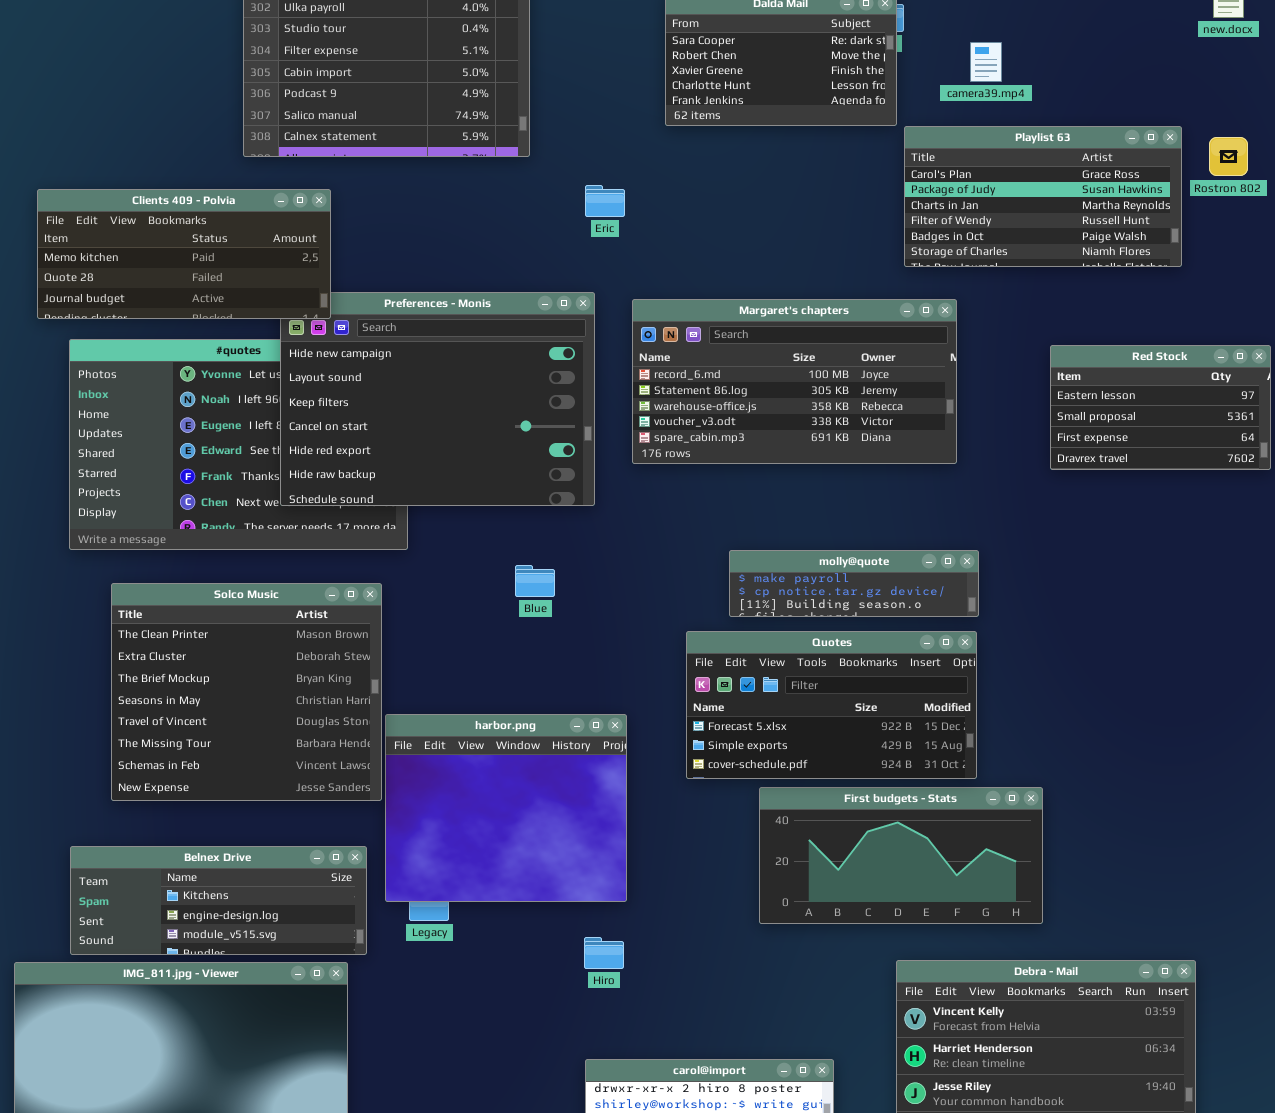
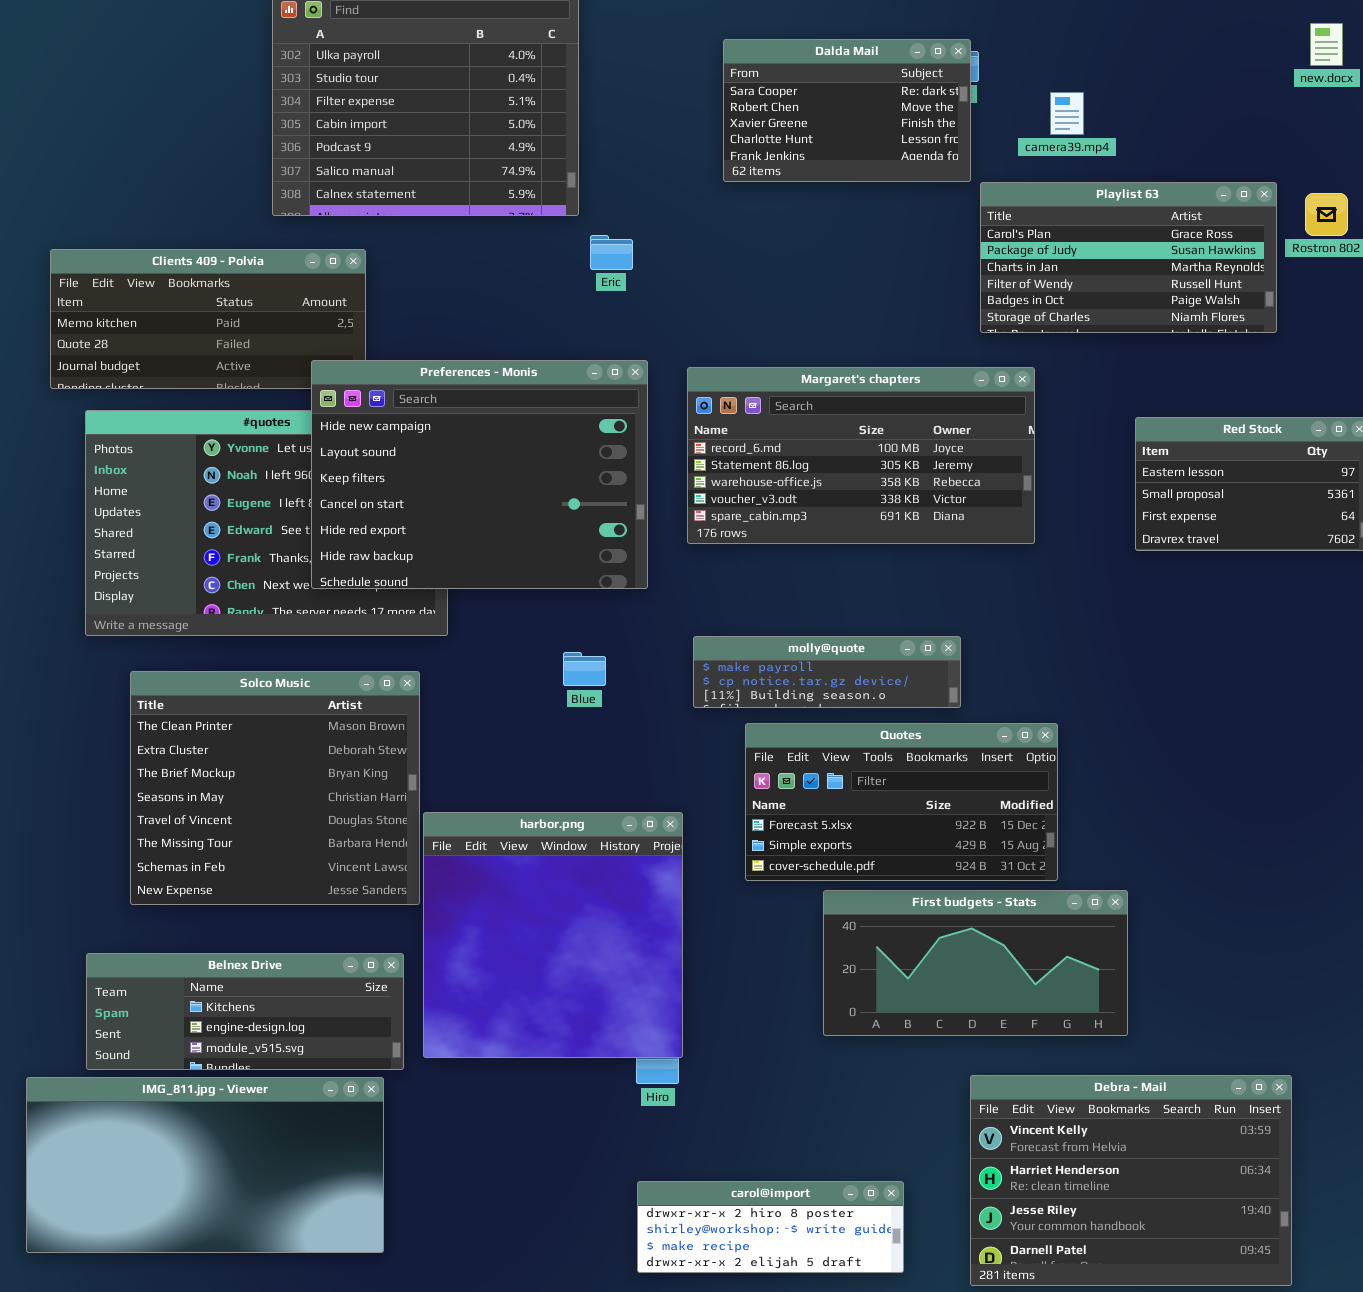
Eric: [585,185,625,217] -> [590,235,633,270], moved
Preferences - Monis: [280,292,595,506] -> [311,360,648,589], raised
molly@quote: [729,550,979,617] -> [693,636,961,708], moved
harbor.png: [385,714,627,902] -> [423,812,683,1058], resized

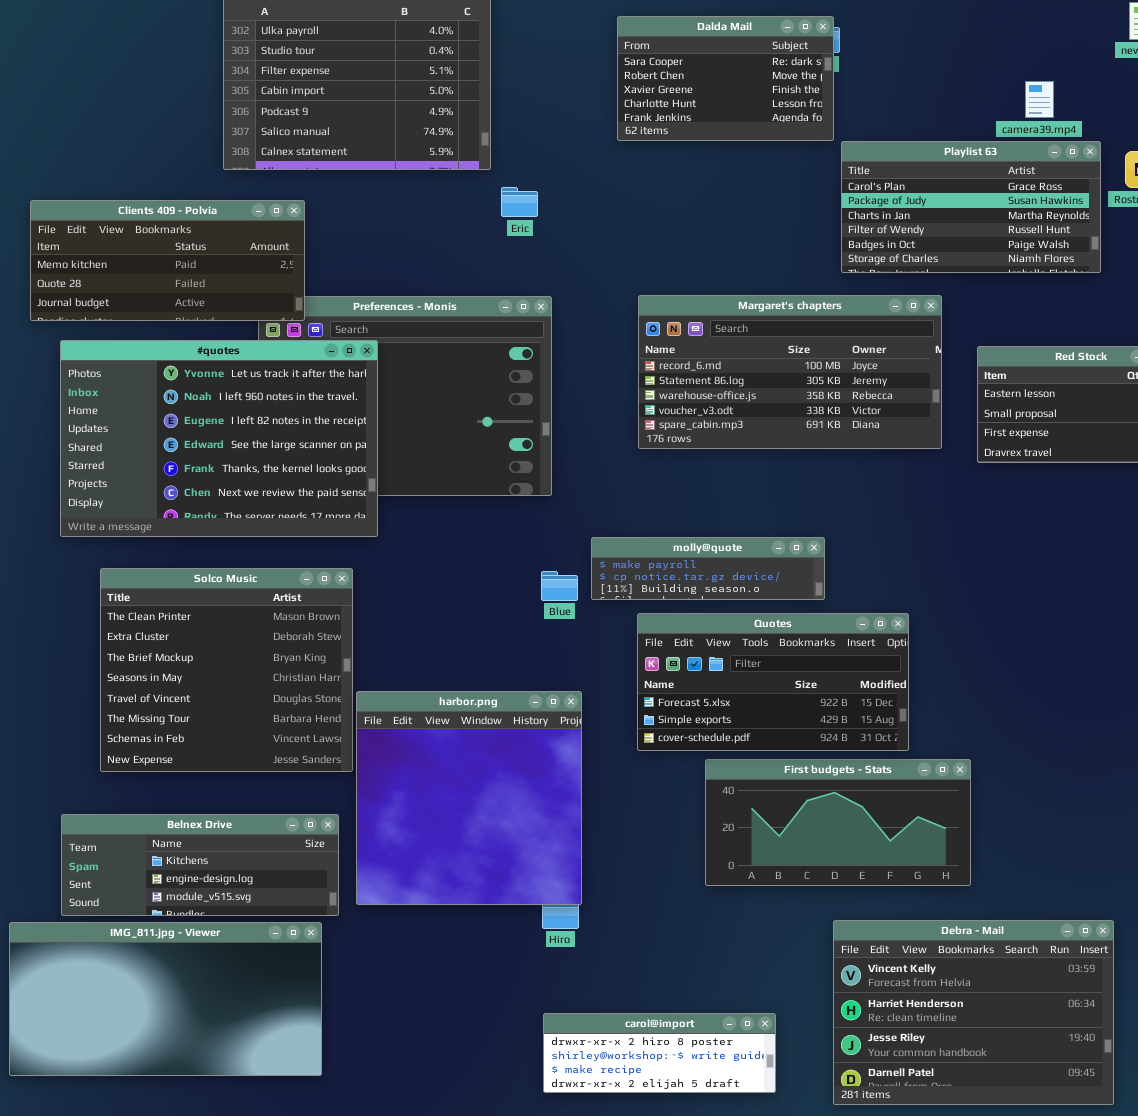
camera39.mp4: [1050,92,1084,135] -> [1025,81,1054,118], moved
Clients 409 - Polvia: [50,249,366,389] -> [30,200,305,321], raised
Margaret's chapters: [687,367,1035,544] -> [638,295,942,449], moved
#quotes: [85,410,448,636] -> [60,340,378,537], raised
Blue: [563,652,606,686] -> [541,571,578,601], moved

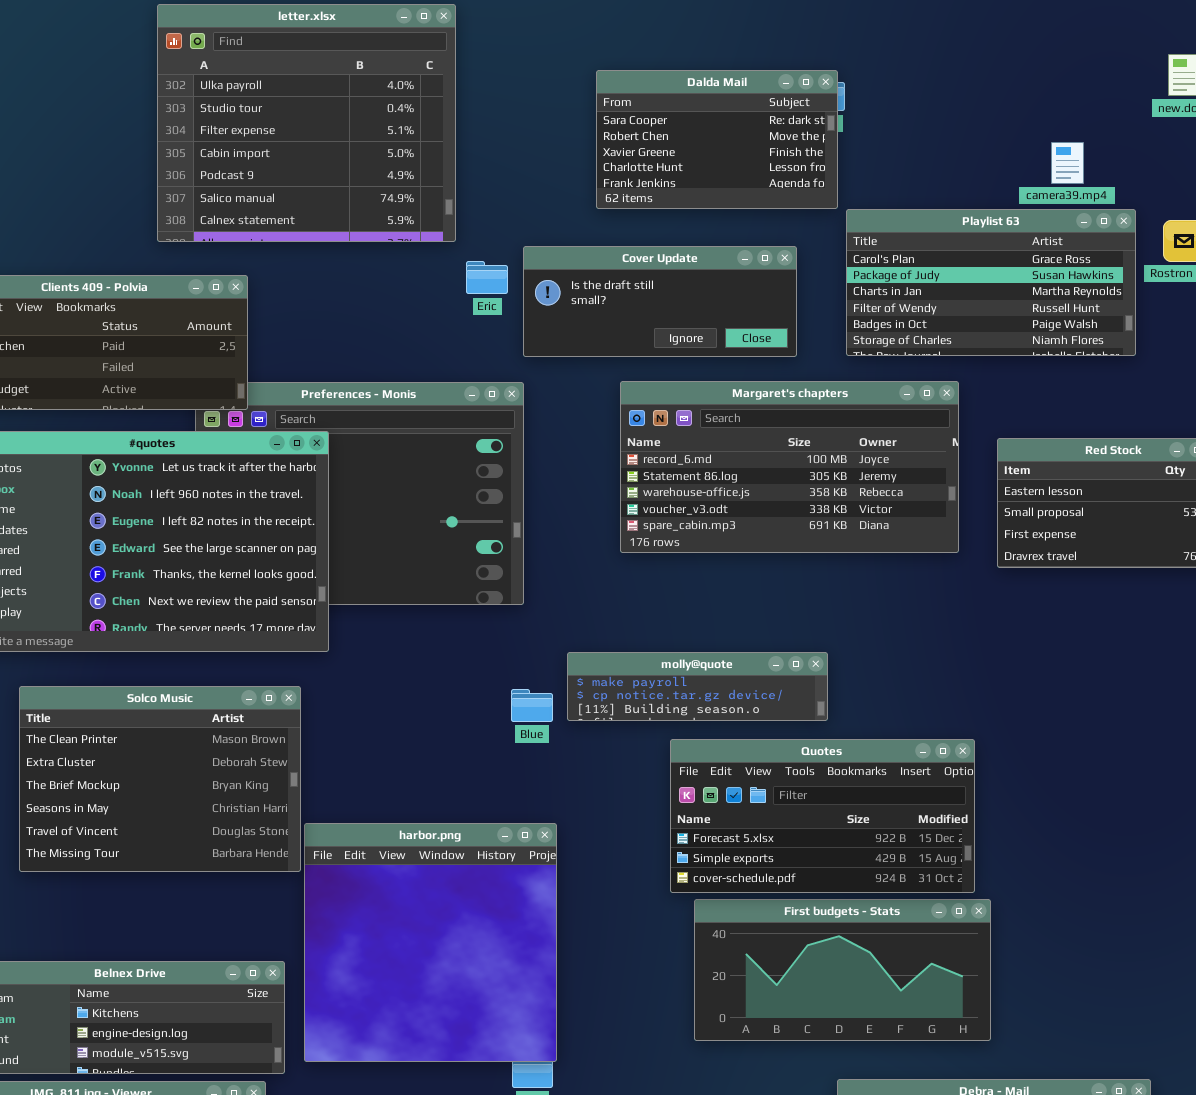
Cover Update: none -> [523,246,797,357], opened
Solco Music: [100,568,353,772] -> [19,686,301,872], resized
Quotes: [637,613,909,751] -> [670,739,975,893], moved

